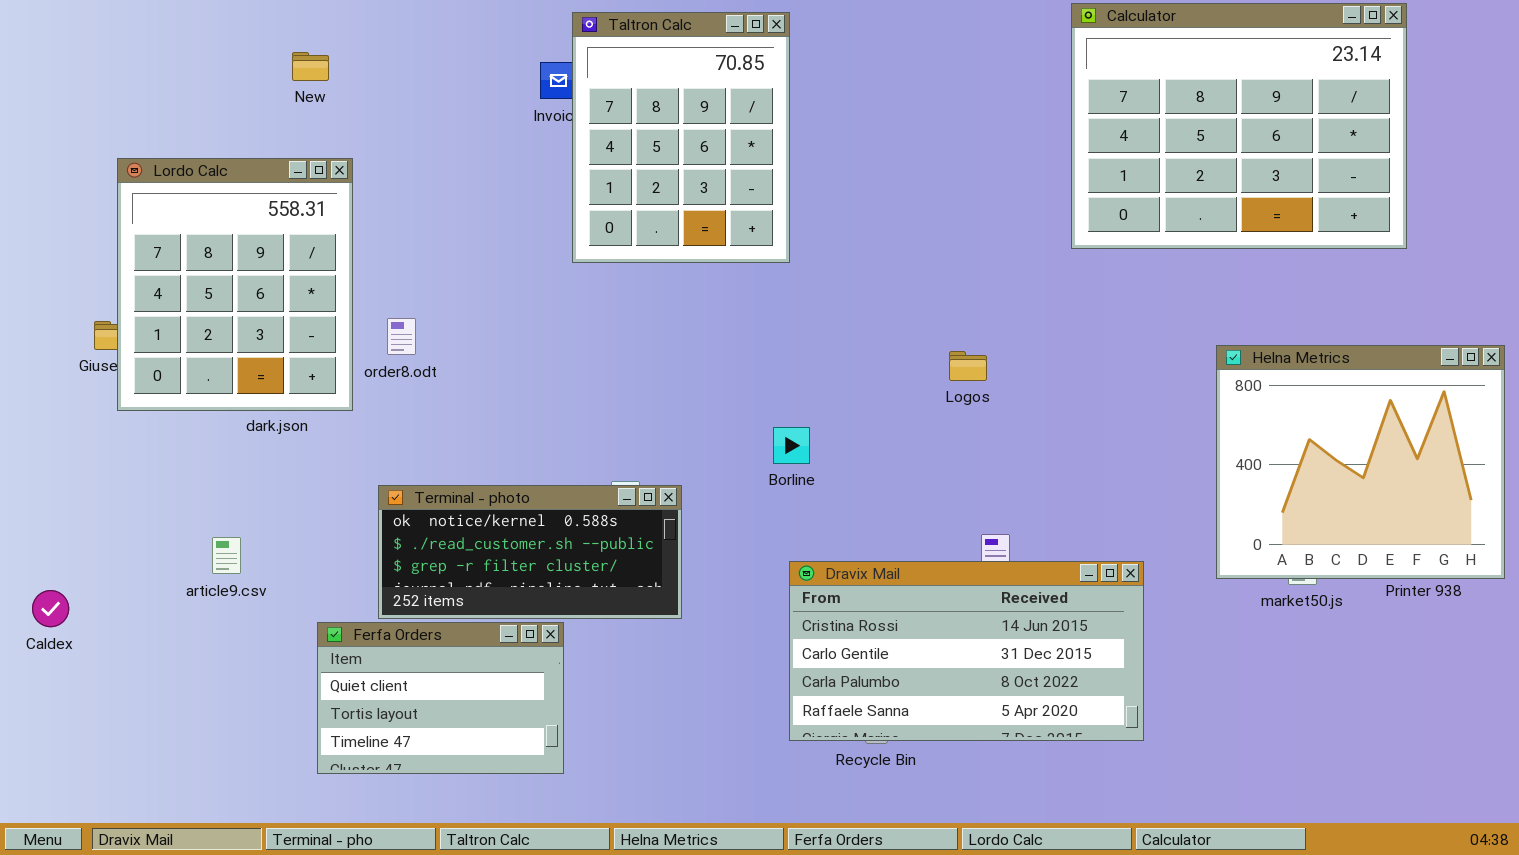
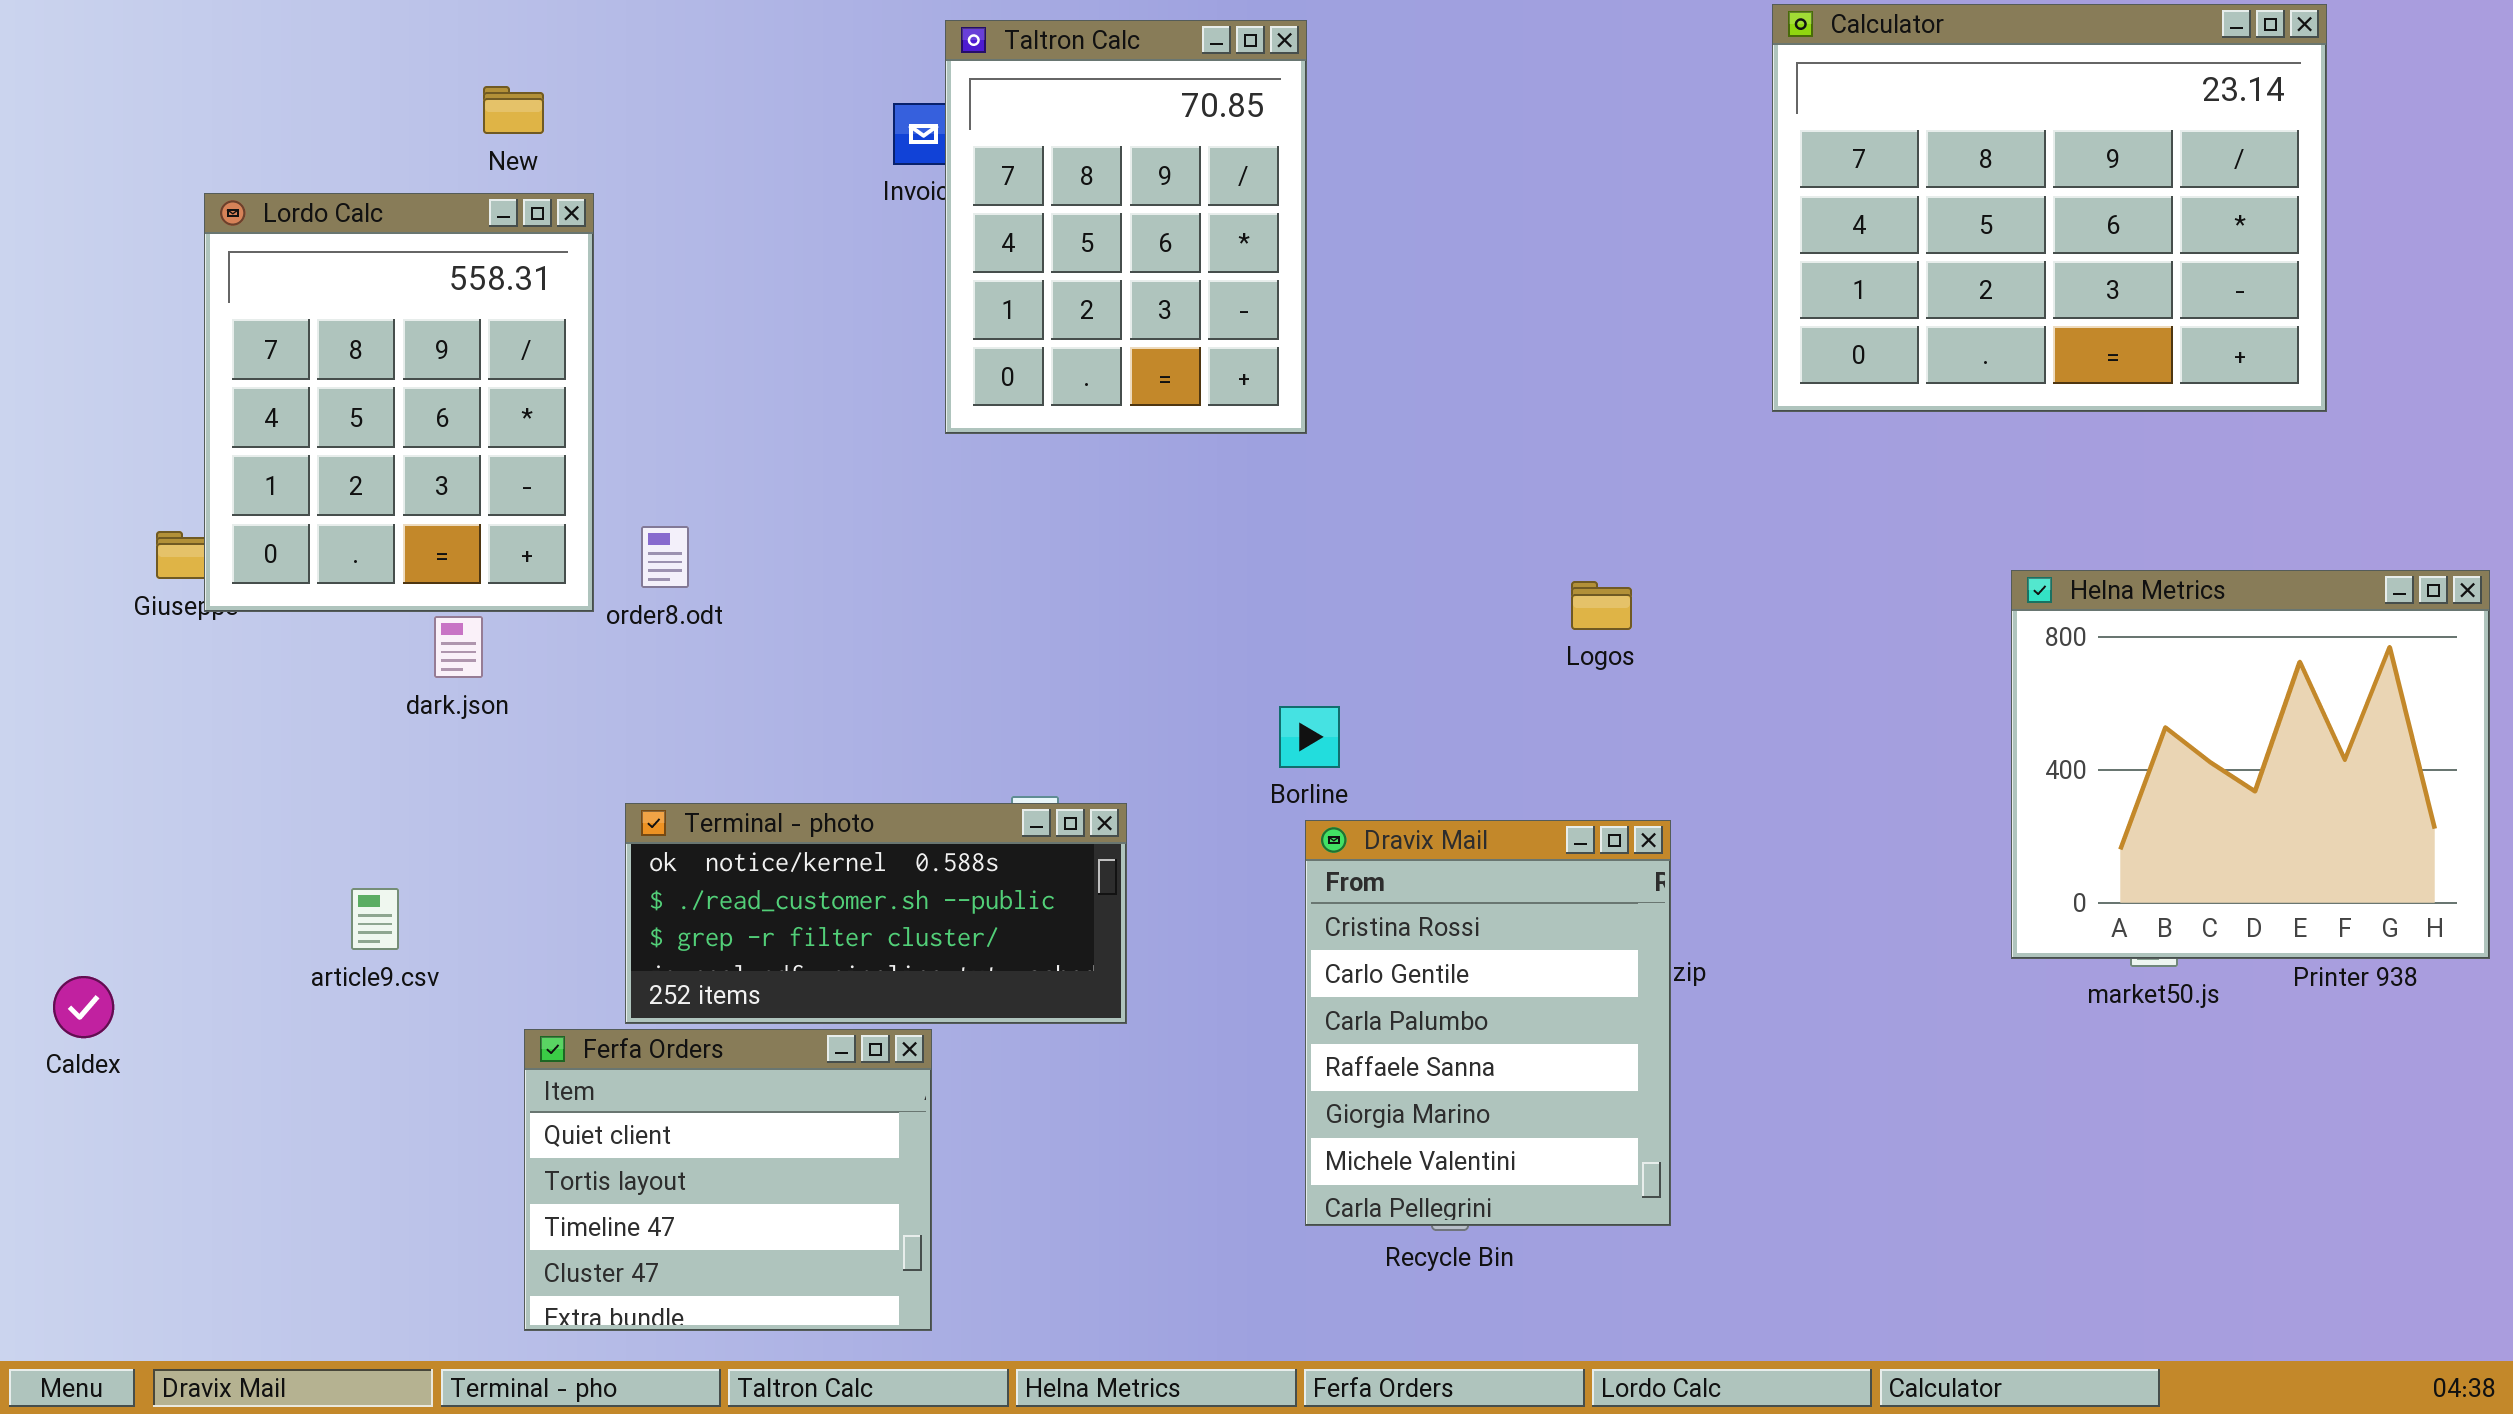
Lordo Calc: [117,158,353,411] -> [204,193,594,612], moved
Dravix Mail: [789,561,1144,741] -> [1305,820,1671,1226], resized
Ferfa Orders: [317,622,564,774] -> [524,1029,932,1331], resized

